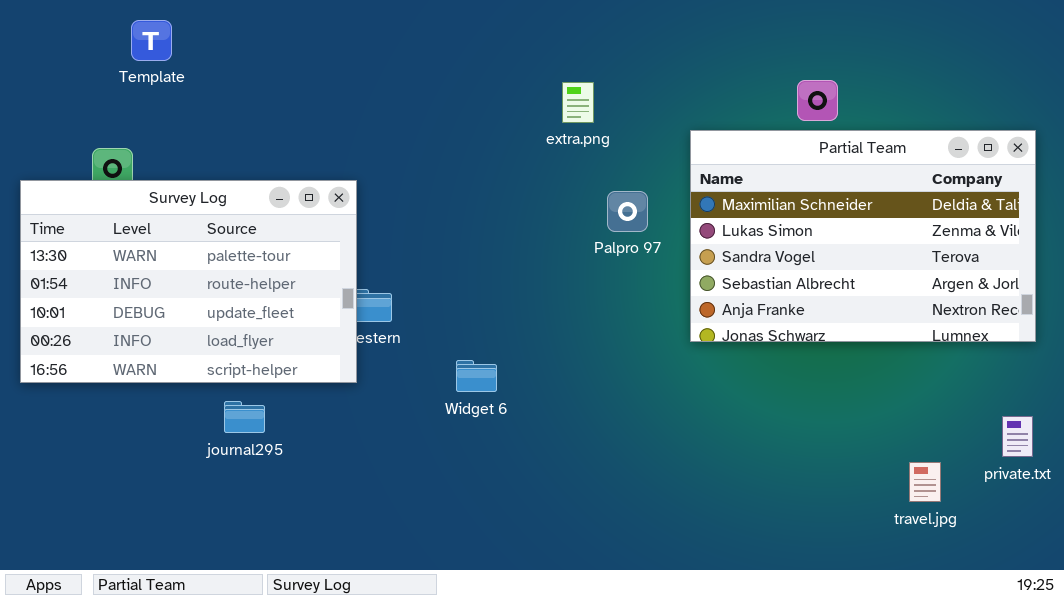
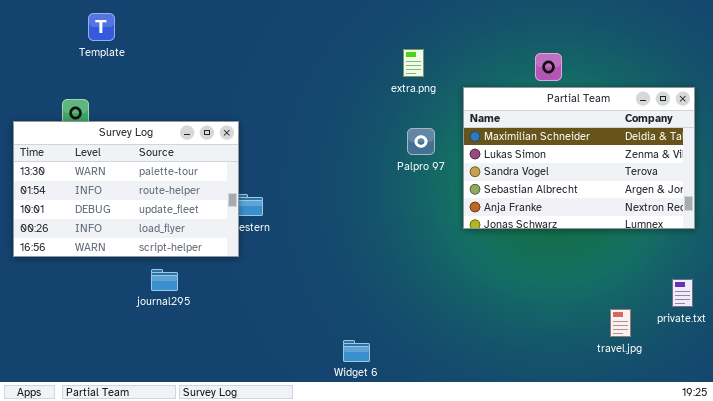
extra.png: [562,82,594,123] -> [403,49,424,77], moved
Widget 6: [456,360,497,392] -> [343,340,370,362], moved

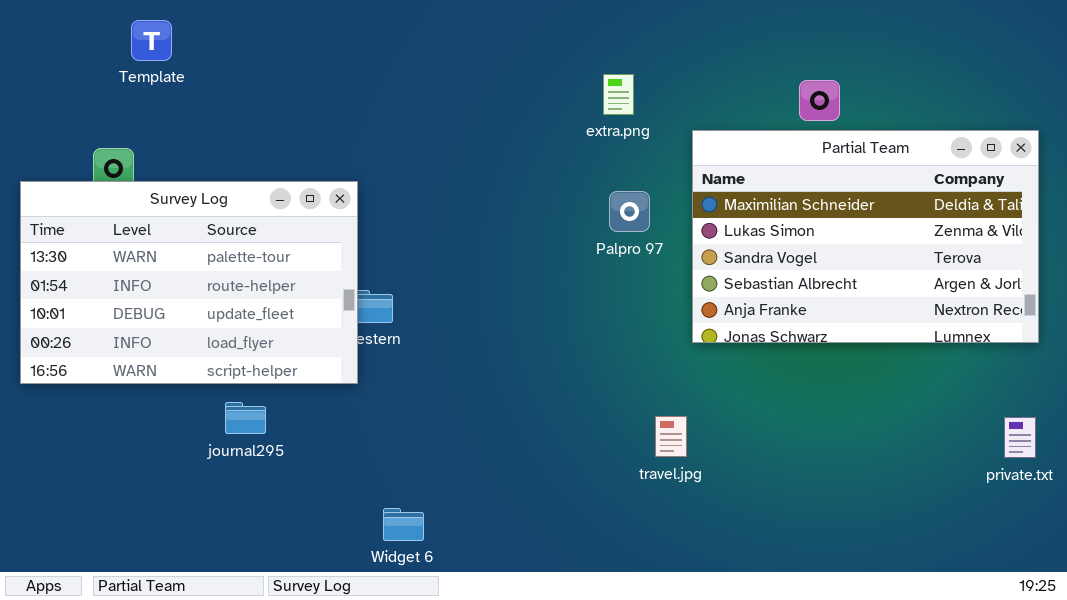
travel.jpg: [610,309,631,337] -> [655,416,687,457], moved
Widget 6: [343,340,370,362] -> [383,508,424,541], moved

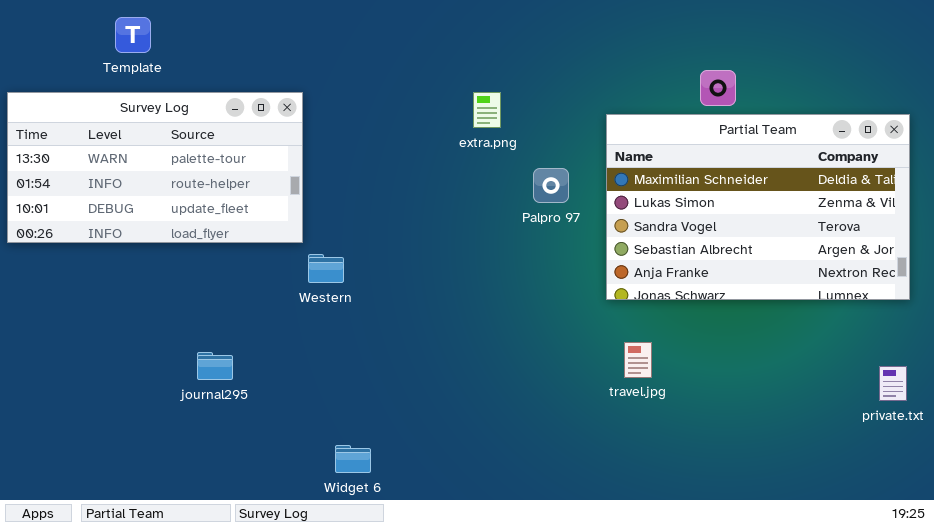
extra.png: [603,74,634,115] -> [473,92,501,128], moved
Survey Log: [20,181,358,384] -> [7,92,303,243], moved, resized
travel.jpg: [655,416,687,457] -> [624,342,652,378], moved

